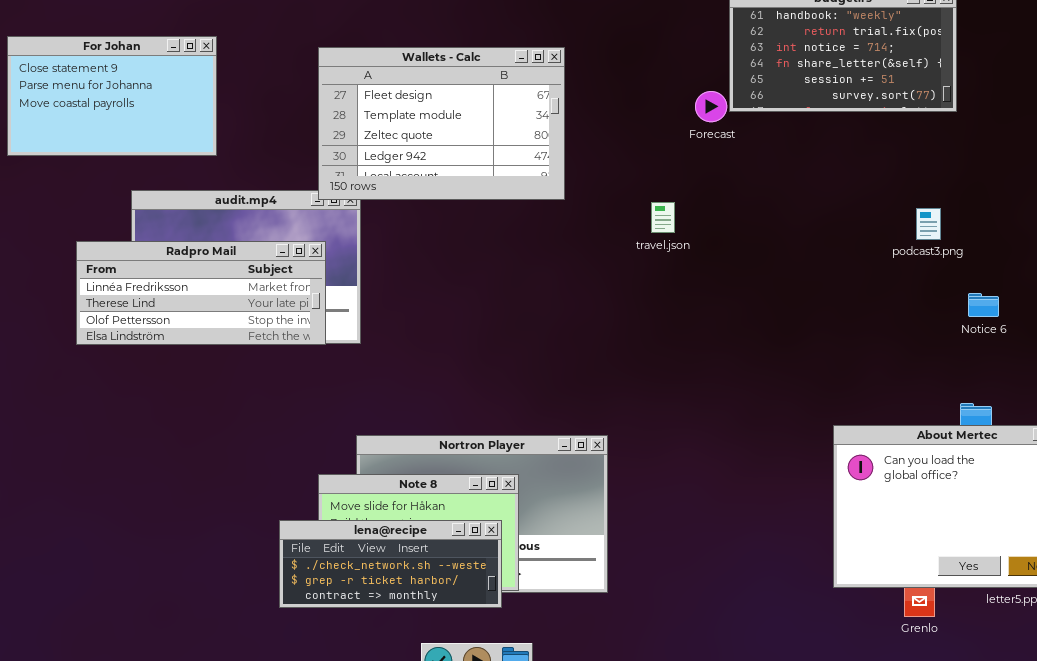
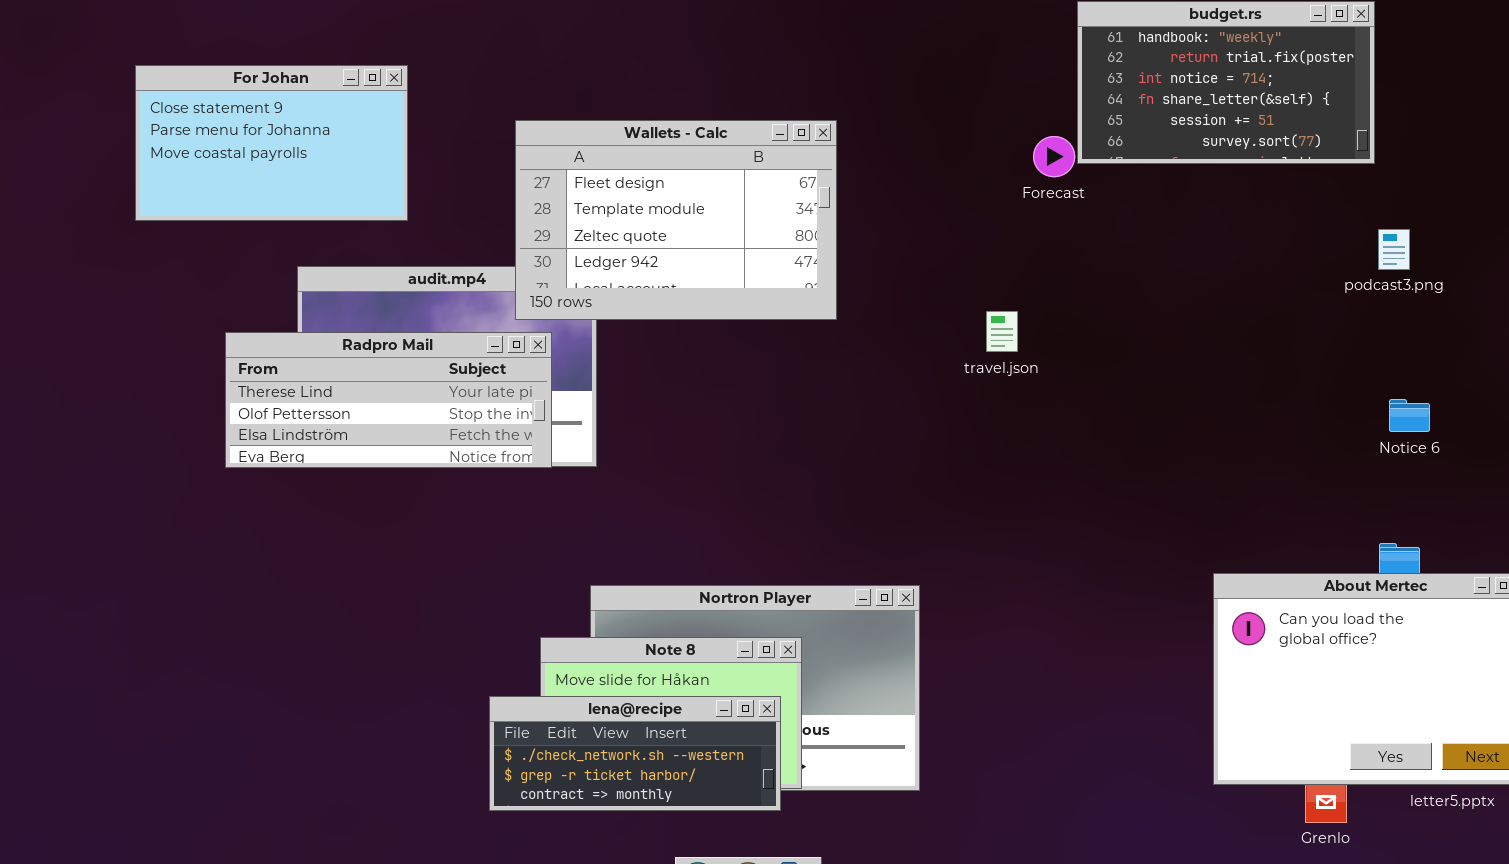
Wallets - Calc: [318,47,565,200] -> [515,120,837,320], moved
travel.json: [651,202,675,233] -> [986,311,1018,352], moved
podcast3.png: [916,208,941,240] -> [1378,229,1410,270], moved
Radpro Mail: [76,241,326,345] -> [225,332,552,468], scrolled down 1 row

